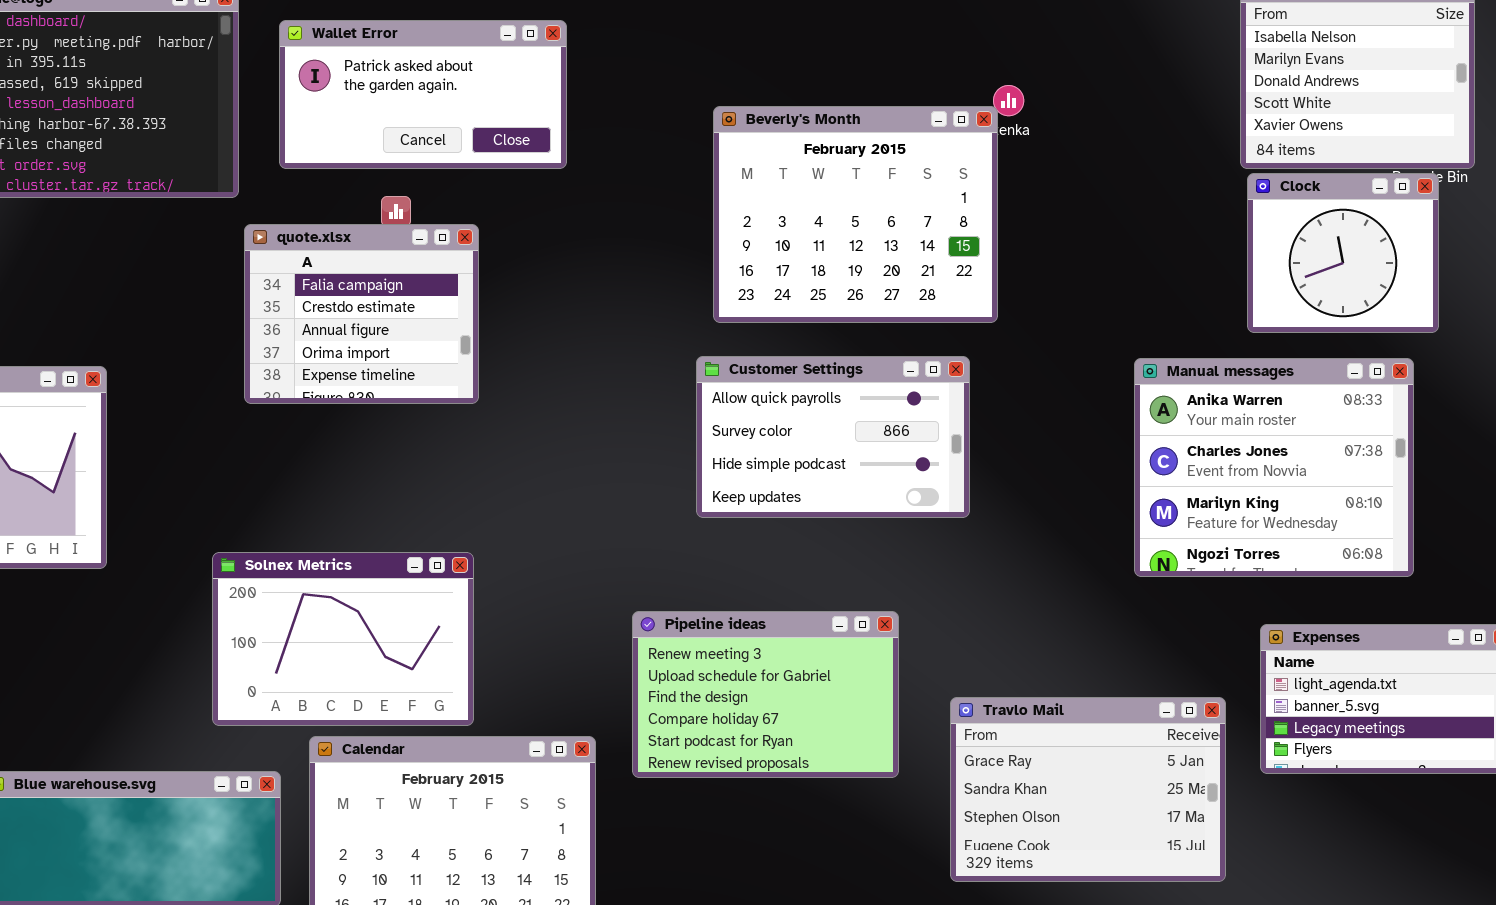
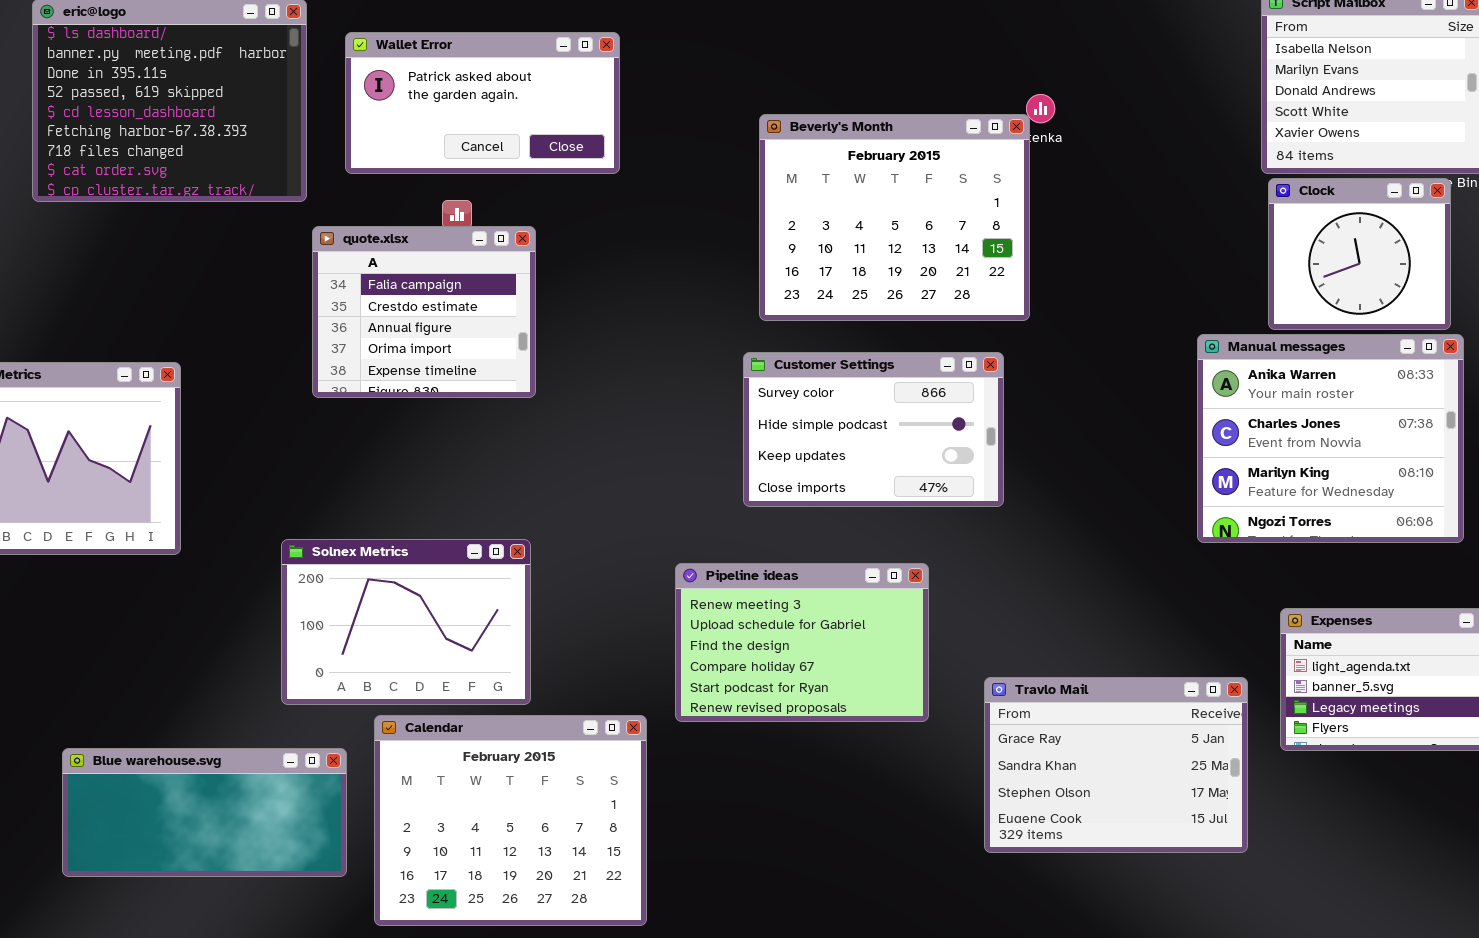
Customer Settings: [696,356,970,518] -> [743,352,1004,507], scrolled down 1 row
Manual messages: [1134,358,1414,577] -> [1197,334,1464,543], moved
Pipeline ideas: [632,611,899,778] -> [675,563,929,722], moved

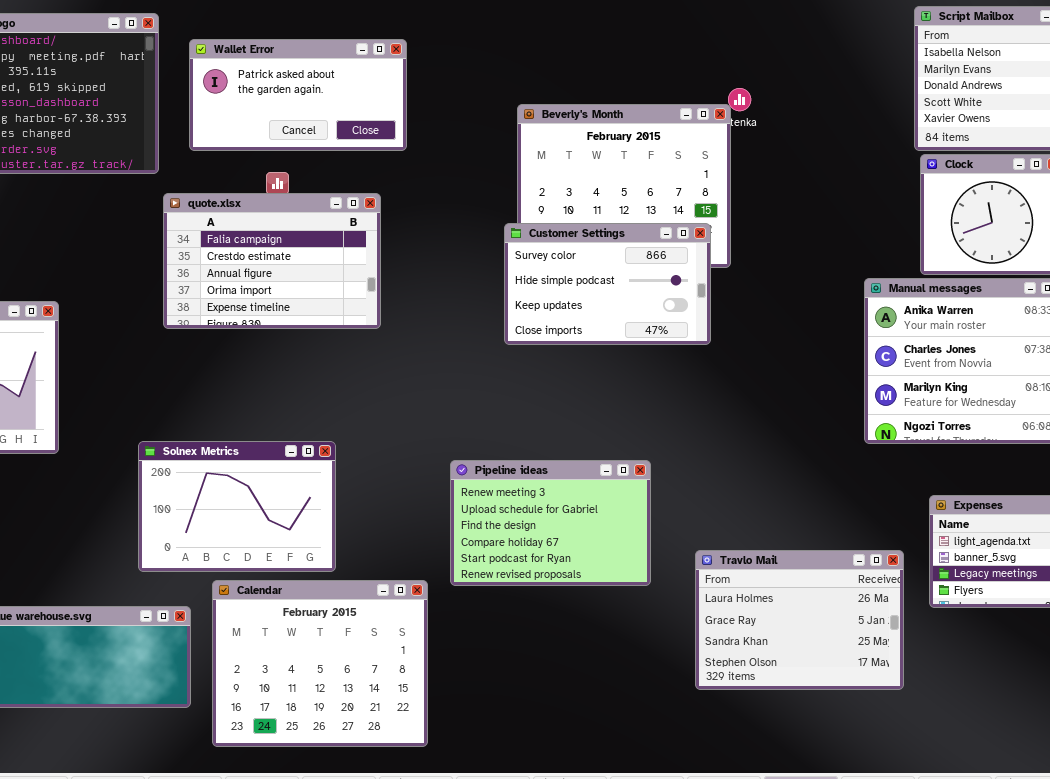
quote.xlsx: [312,226,536,398] -> [163,193,381,329], resized
Customer Settings: [743,352,1004,507] -> [504,223,711,345], moved
Travlo Mail: [984,677,1248,853] -> [695,550,904,690], scrolled up 1 row

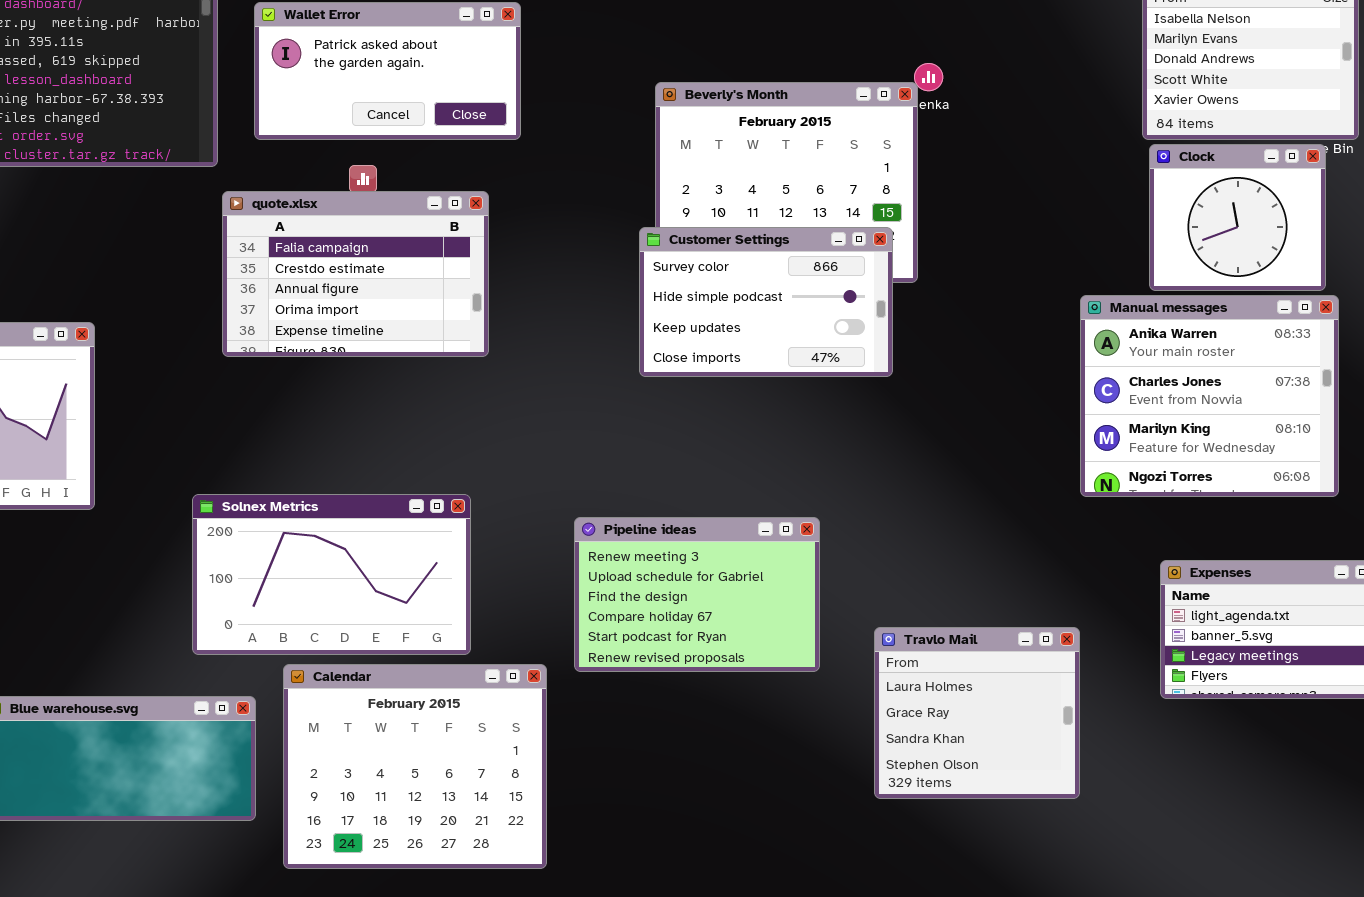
Solnex Metrics: [138,441,336,572] -> [192,494,471,655], resized
Travlo Mail: [695,550,904,690] -> [874,627,1080,799], resized

